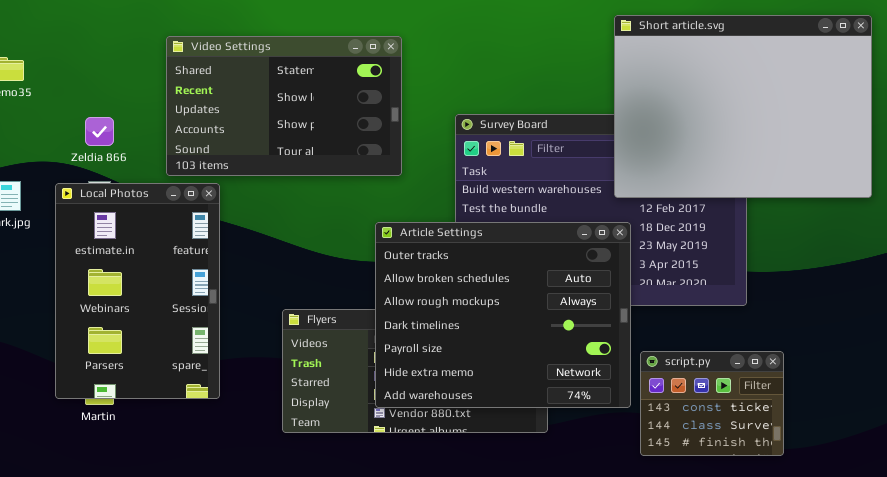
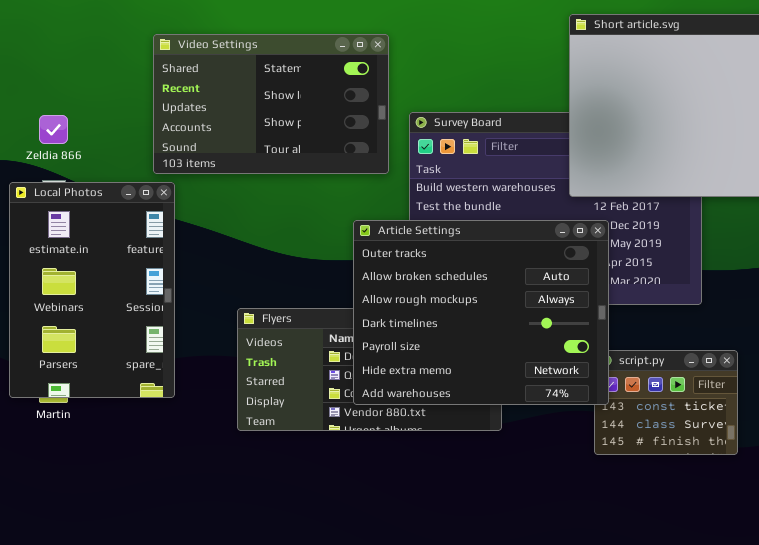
Video Settings: [166,36,402,176] -> [153,34,389,174], moved
Article Settings: [375,222,631,408] -> [353,220,609,405], moved

